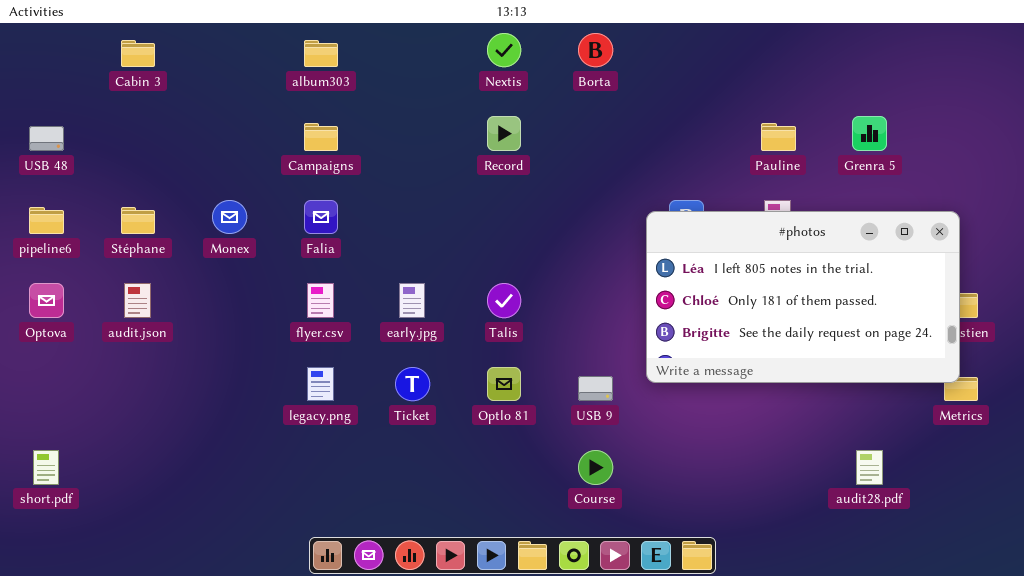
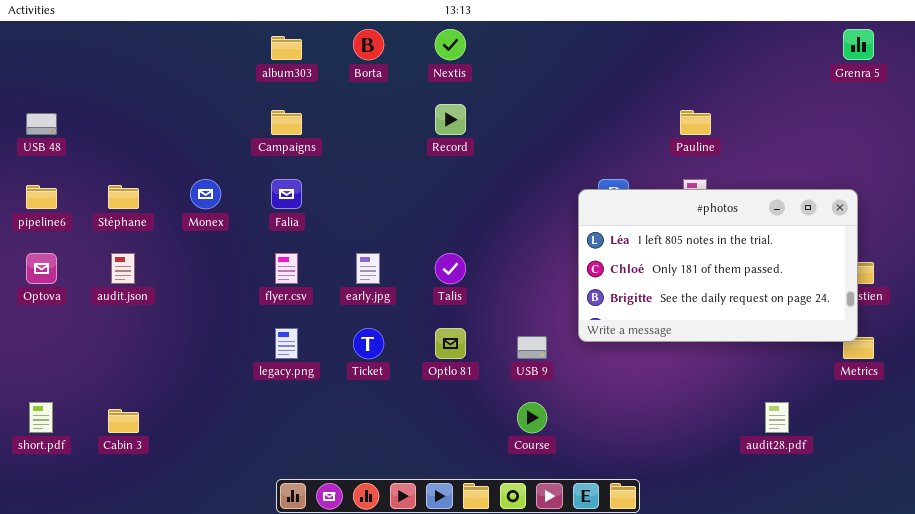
Borta: [578,33,613,67] -> [353,29,384,60], moved
Cabin 3: [121,40,155,67] -> [108,409,139,433], moved
Grenra 5: [852,116,887,151] -> [843,29,874,60], moved

